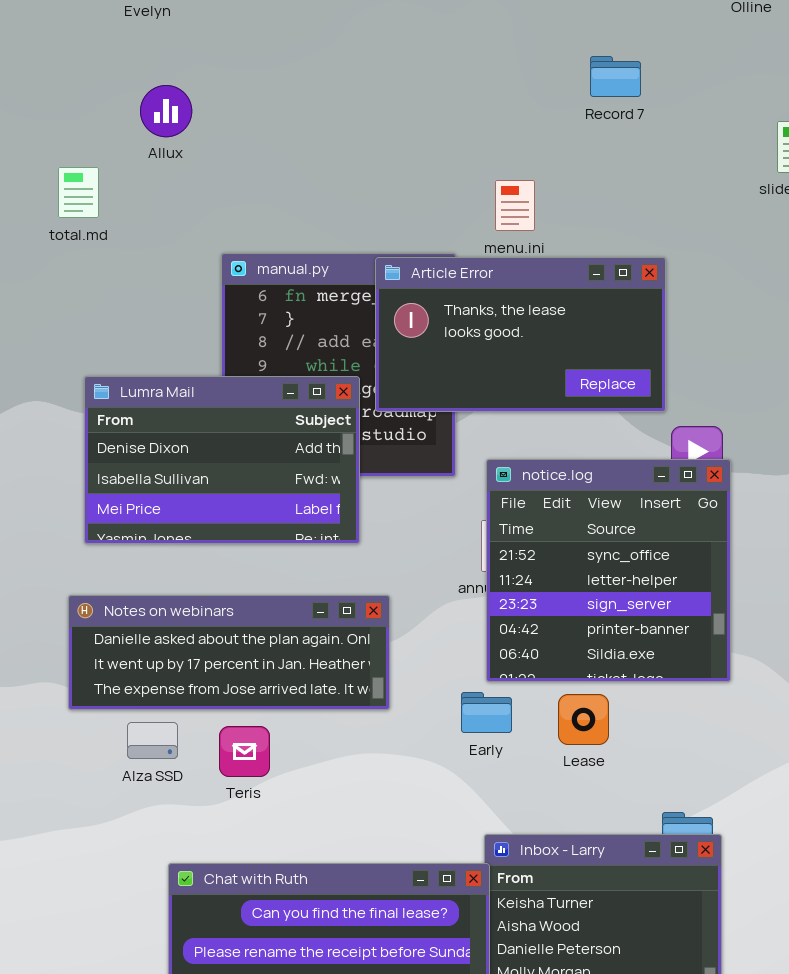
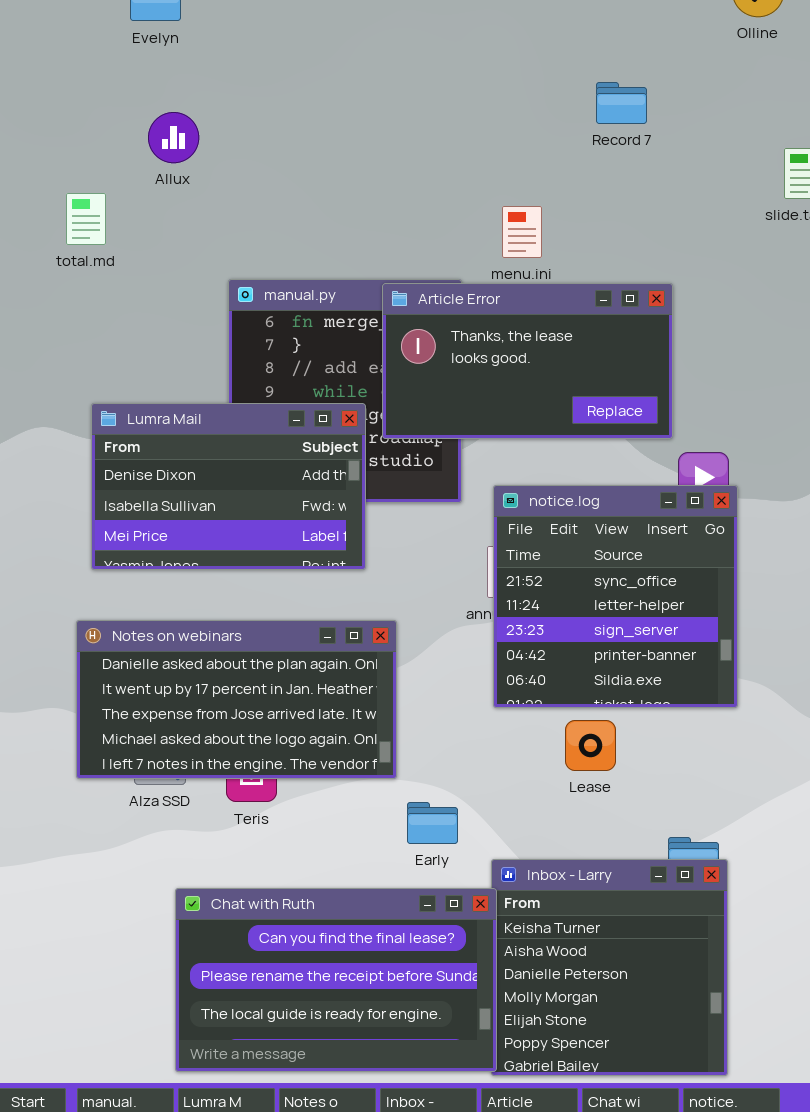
Notes on webinars: [68,595,390,710] -> [76,620,397,779], resized
Early: [461,692,512,733] -> [407,802,458,844], moved

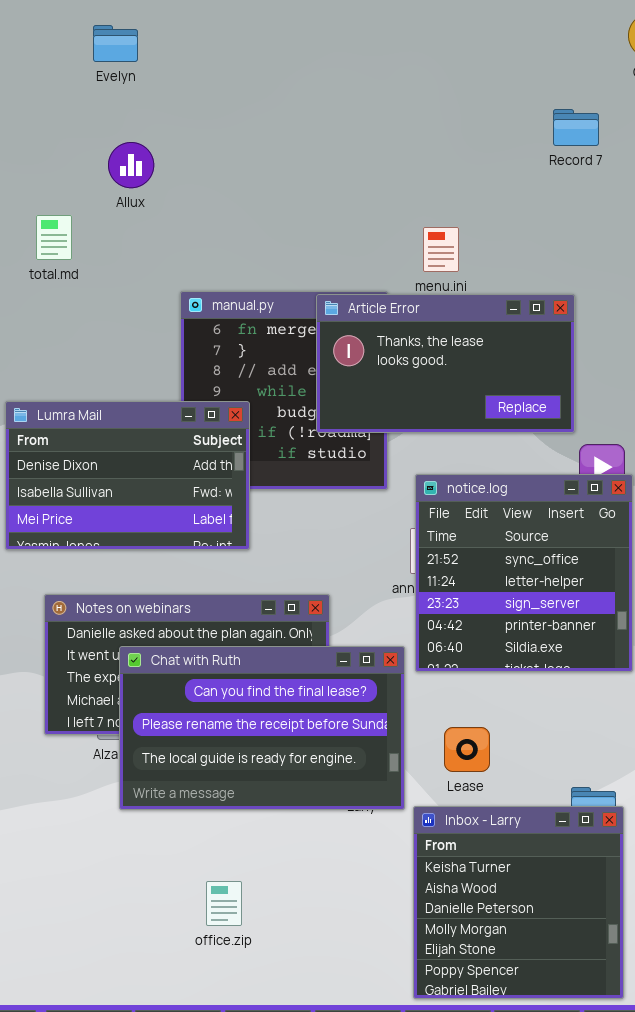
Record 7: [596,82,647,124] -> [553,109,599,146], moved
Lumra Mail: [91,403,366,570] -> [5,401,250,550], moved
Lease: [565,720,616,771] -> [444,727,490,772], moved
Chat with Ruth: [175,888,497,1072] -> [119,646,405,810], moved

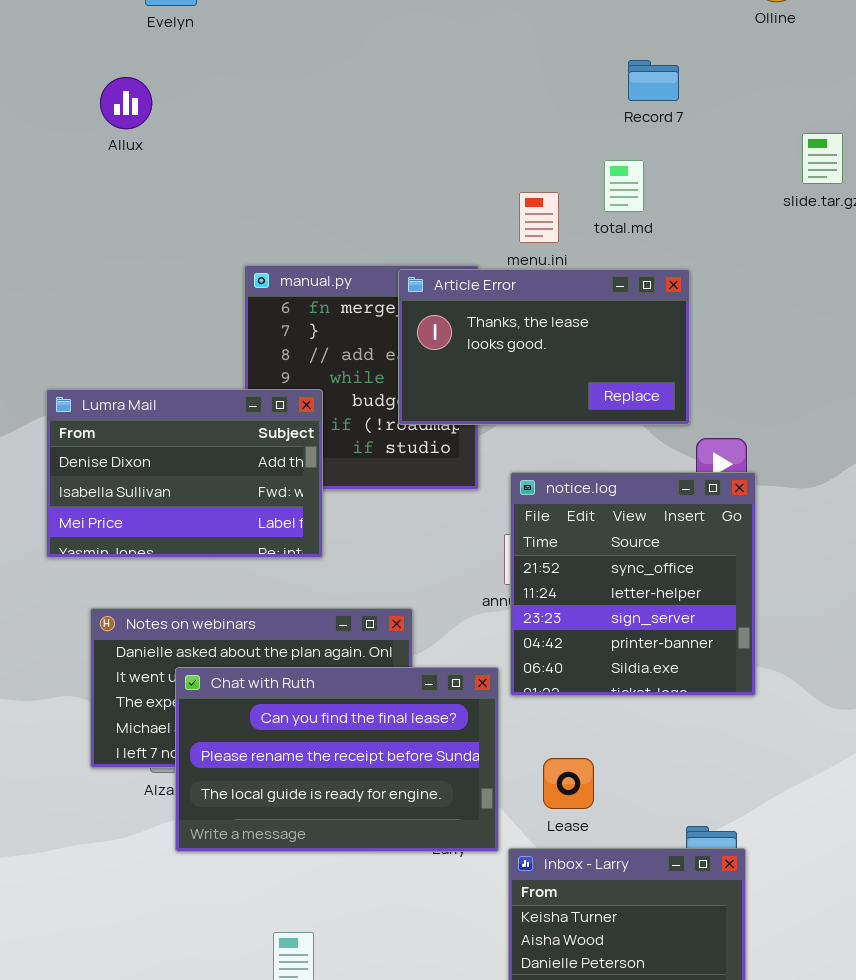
Record 7: [553,109,599,146] -> [628,60,679,101], moved
Allux: [108,142,154,188] -> [100,77,152,129], moved
total.md: [36,215,72,260] -> [604,160,644,212], moved

